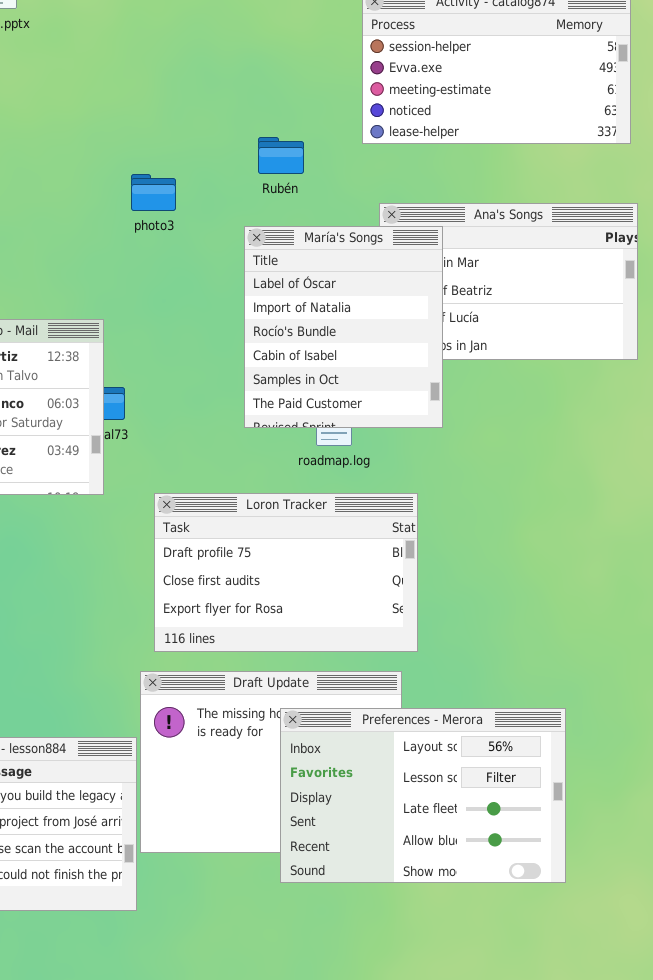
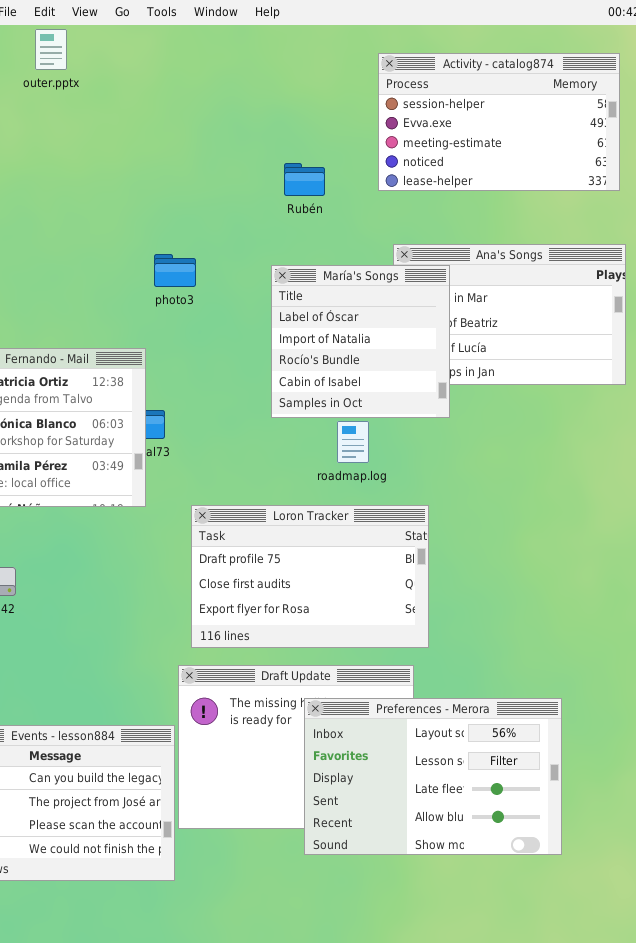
Rubén: [258,137,304,174] -> [284,163,325,196], moved
photo3: [131,174,176,211] -> [154,254,196,287], moved
María's Songs: [244,226,443,428] -> [271,265,450,418], resized

